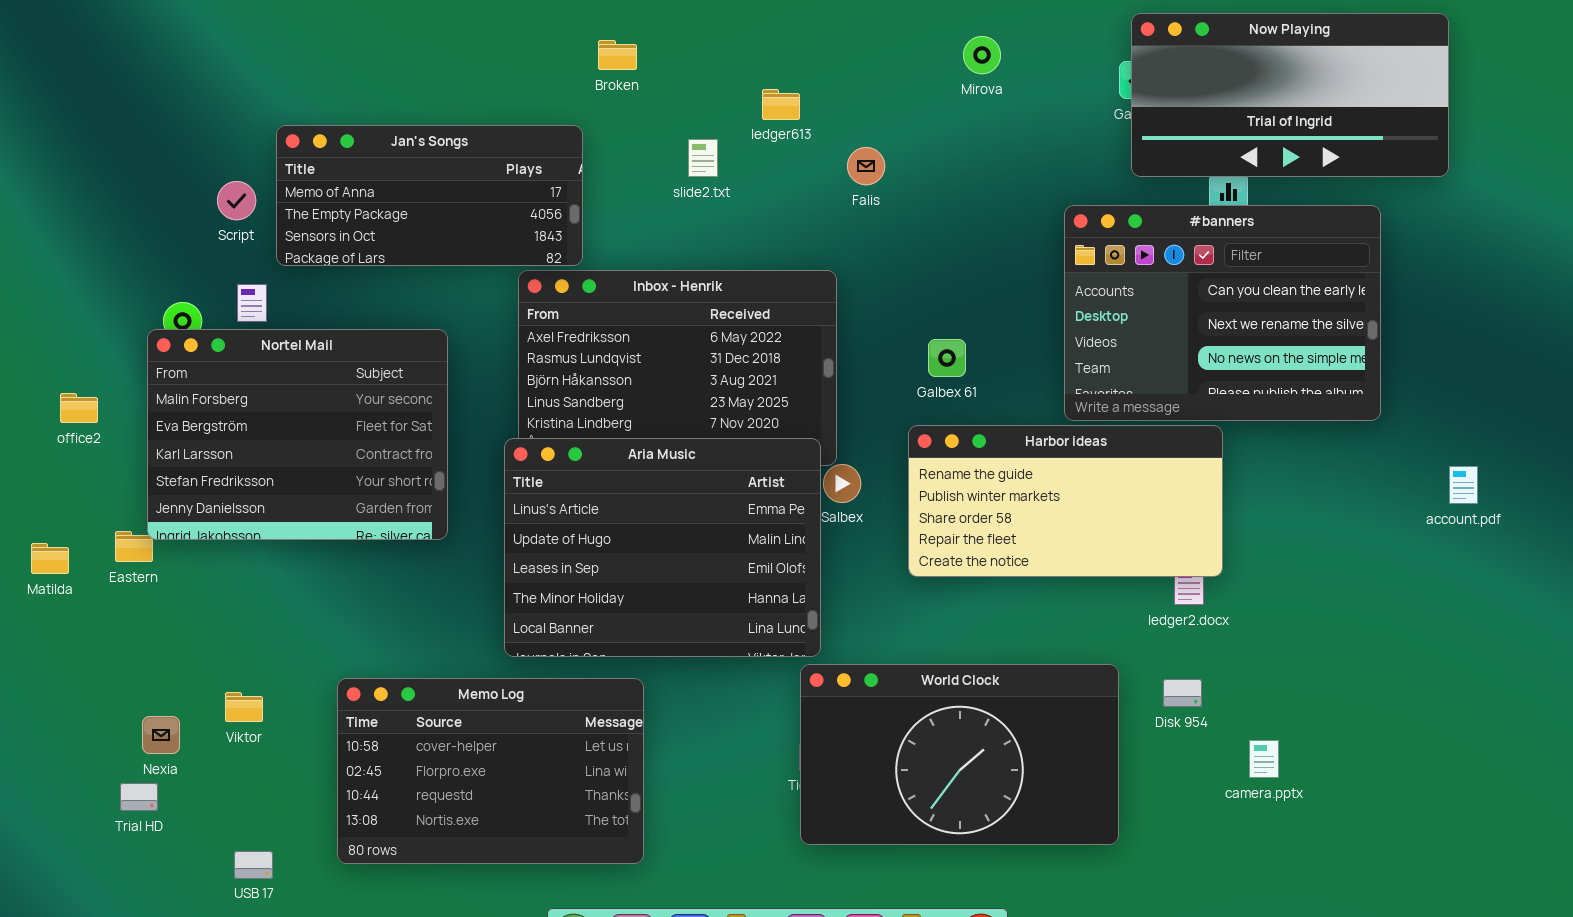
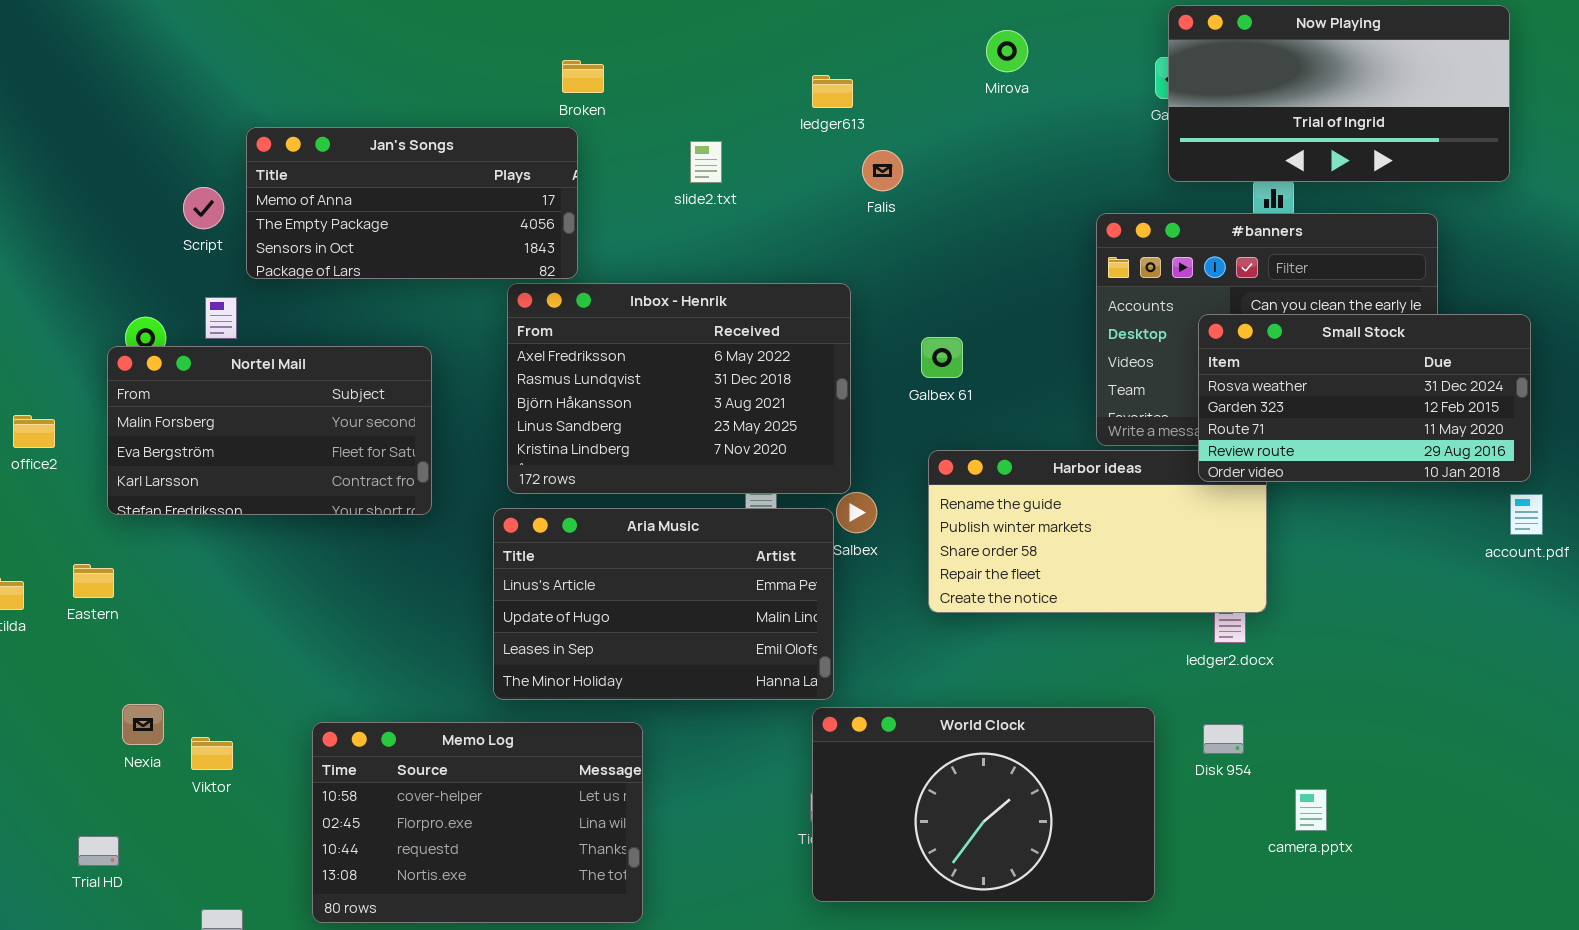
Broken: [598,40,637,70] -> [562,60,604,93], moved
ledger613: [762,89,800,120] -> [812,75,853,108], moved
Small Stock: none -> [1198,314,1531,482], opened
Nortel Mail: [147,329,448,540] -> [107,346,432,515], resized
Galbex 61: [928,339,966,377] -> [921,337,963,378], moved
Aria Music: [504,438,821,657] -> [493,508,834,700], resized
Nexia: [142,716,180,754] -> [122,704,164,745], moved

